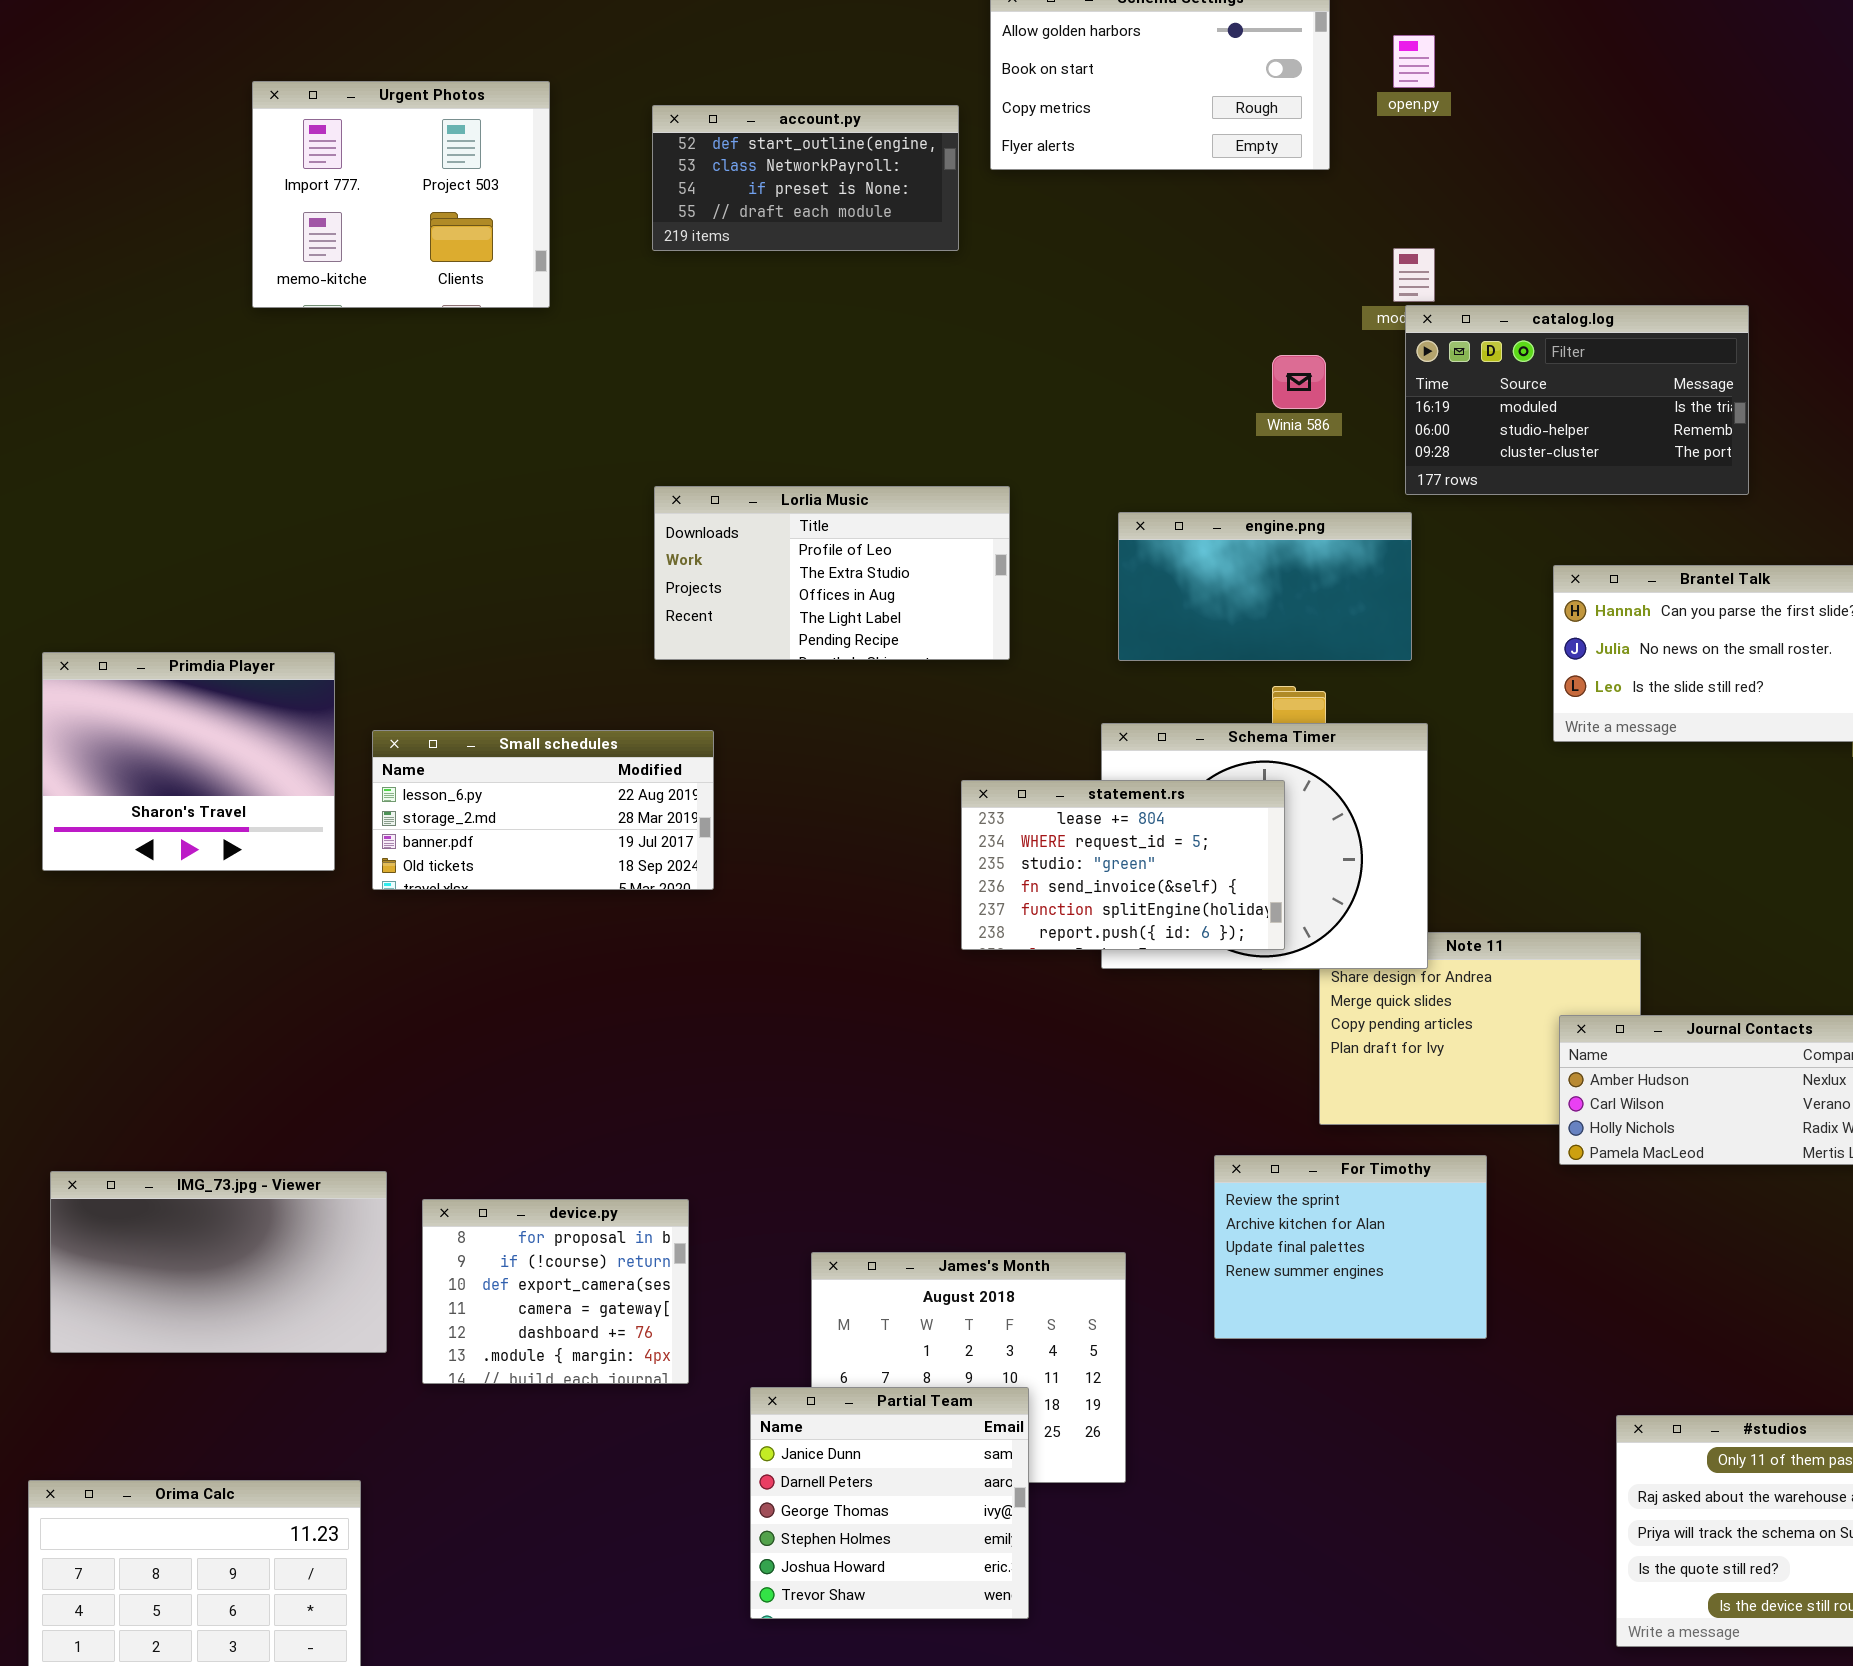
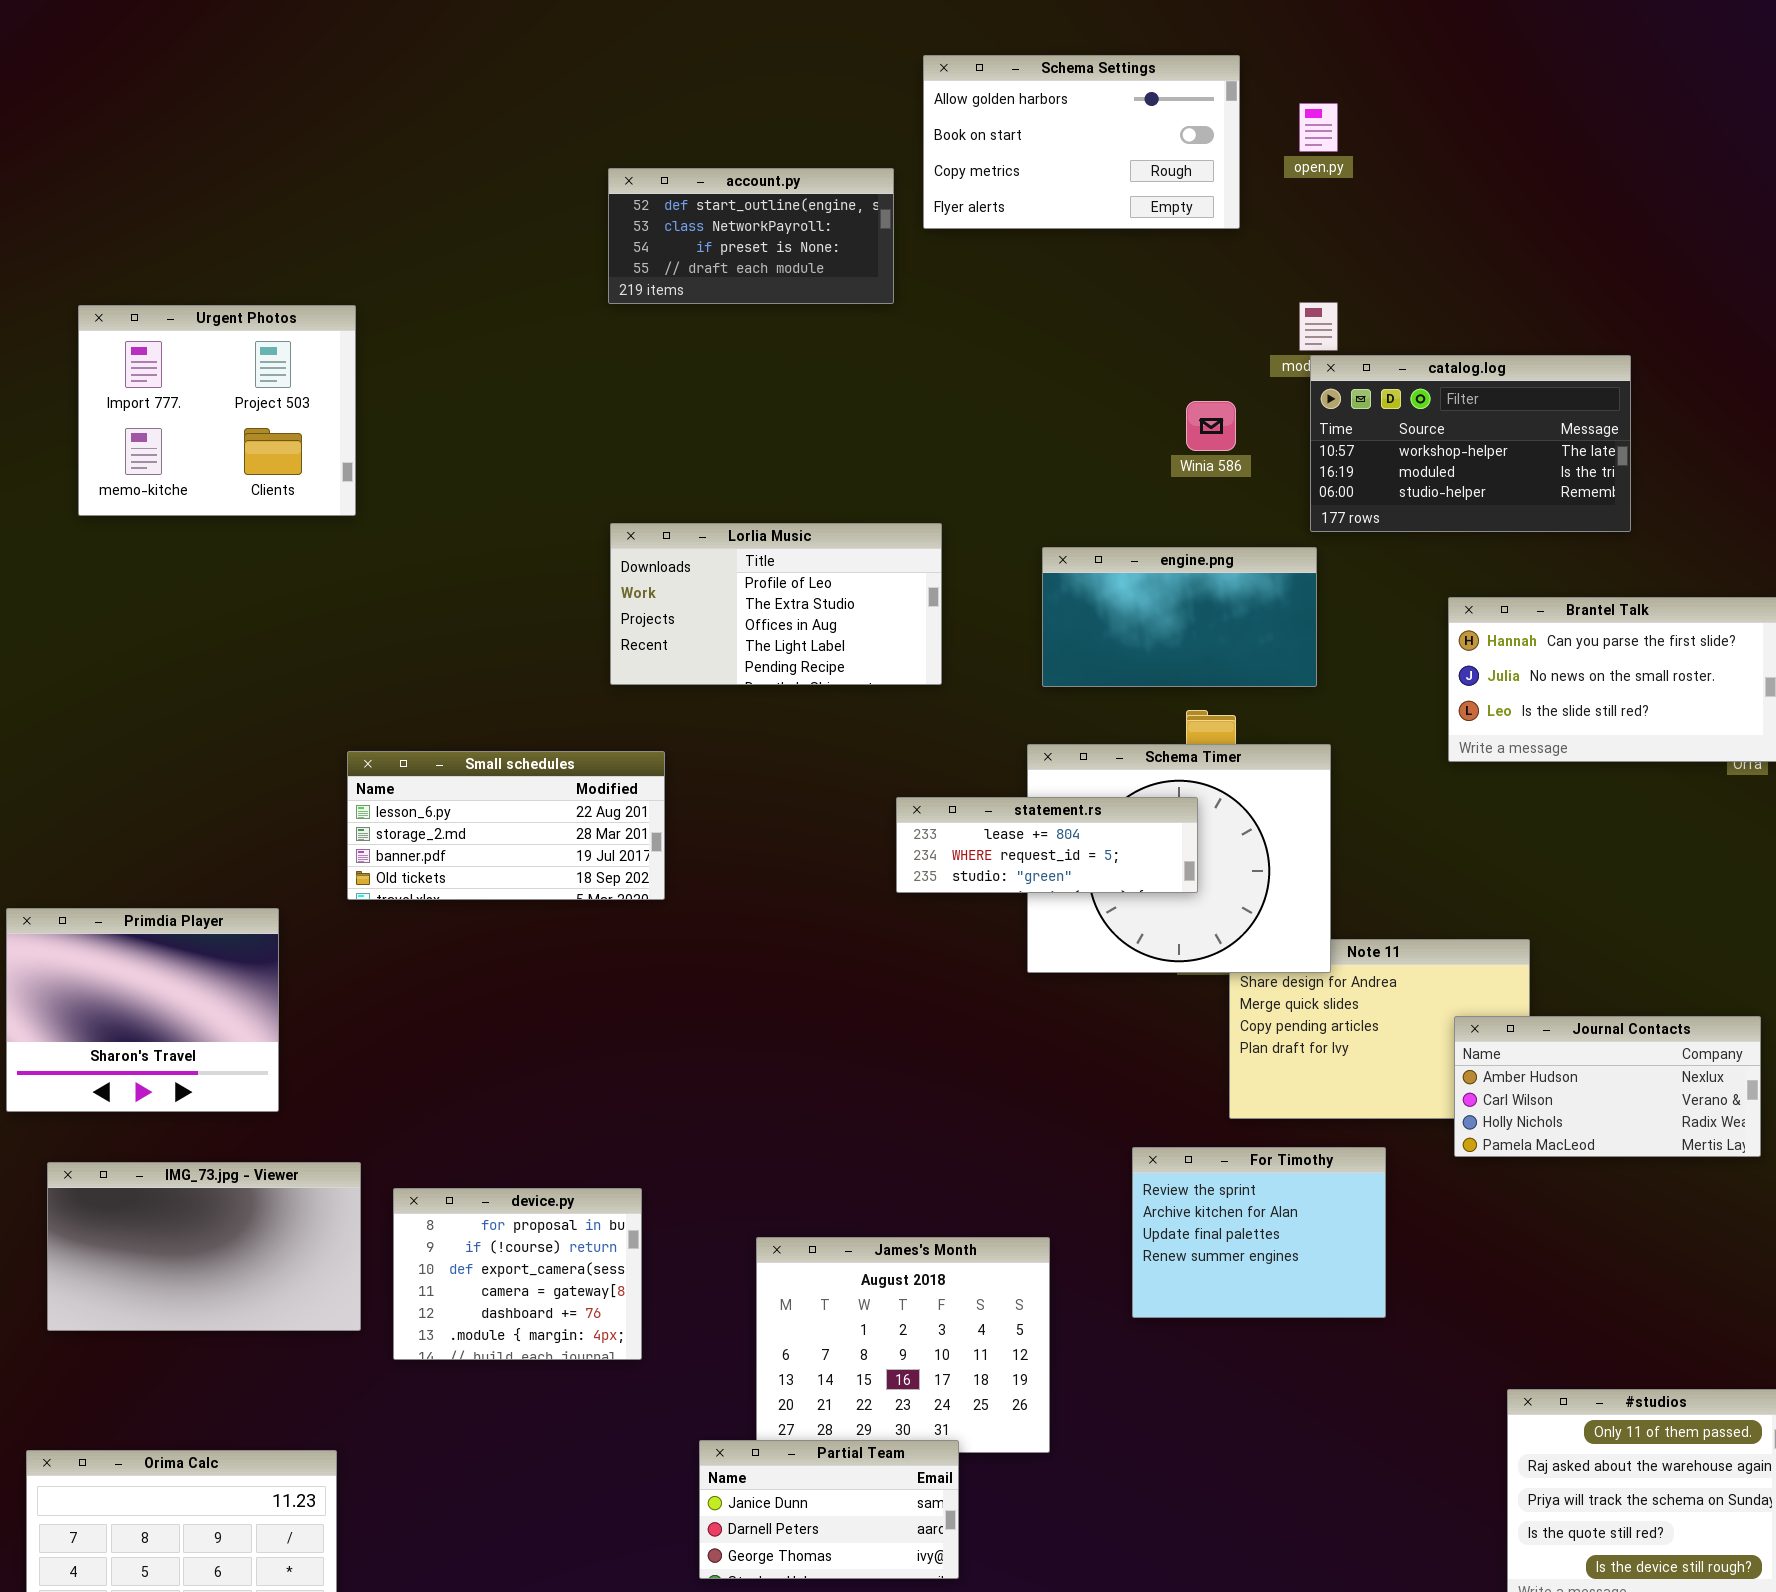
Urgent Photos: [252,81,550,308] -> [78,305,356,516], moved
catalog.log: [1405,305,1749,495] -> [1310,355,1631,532], scrolled up 1 row
Primdia Player: [42,652,335,871] -> [6,908,279,1112], moved
statement.rs: [961,780,1285,950] -> [896,797,1198,893], resized
Partial Team: [750,1387,1029,1619] -> [699,1440,959,1579], resized

